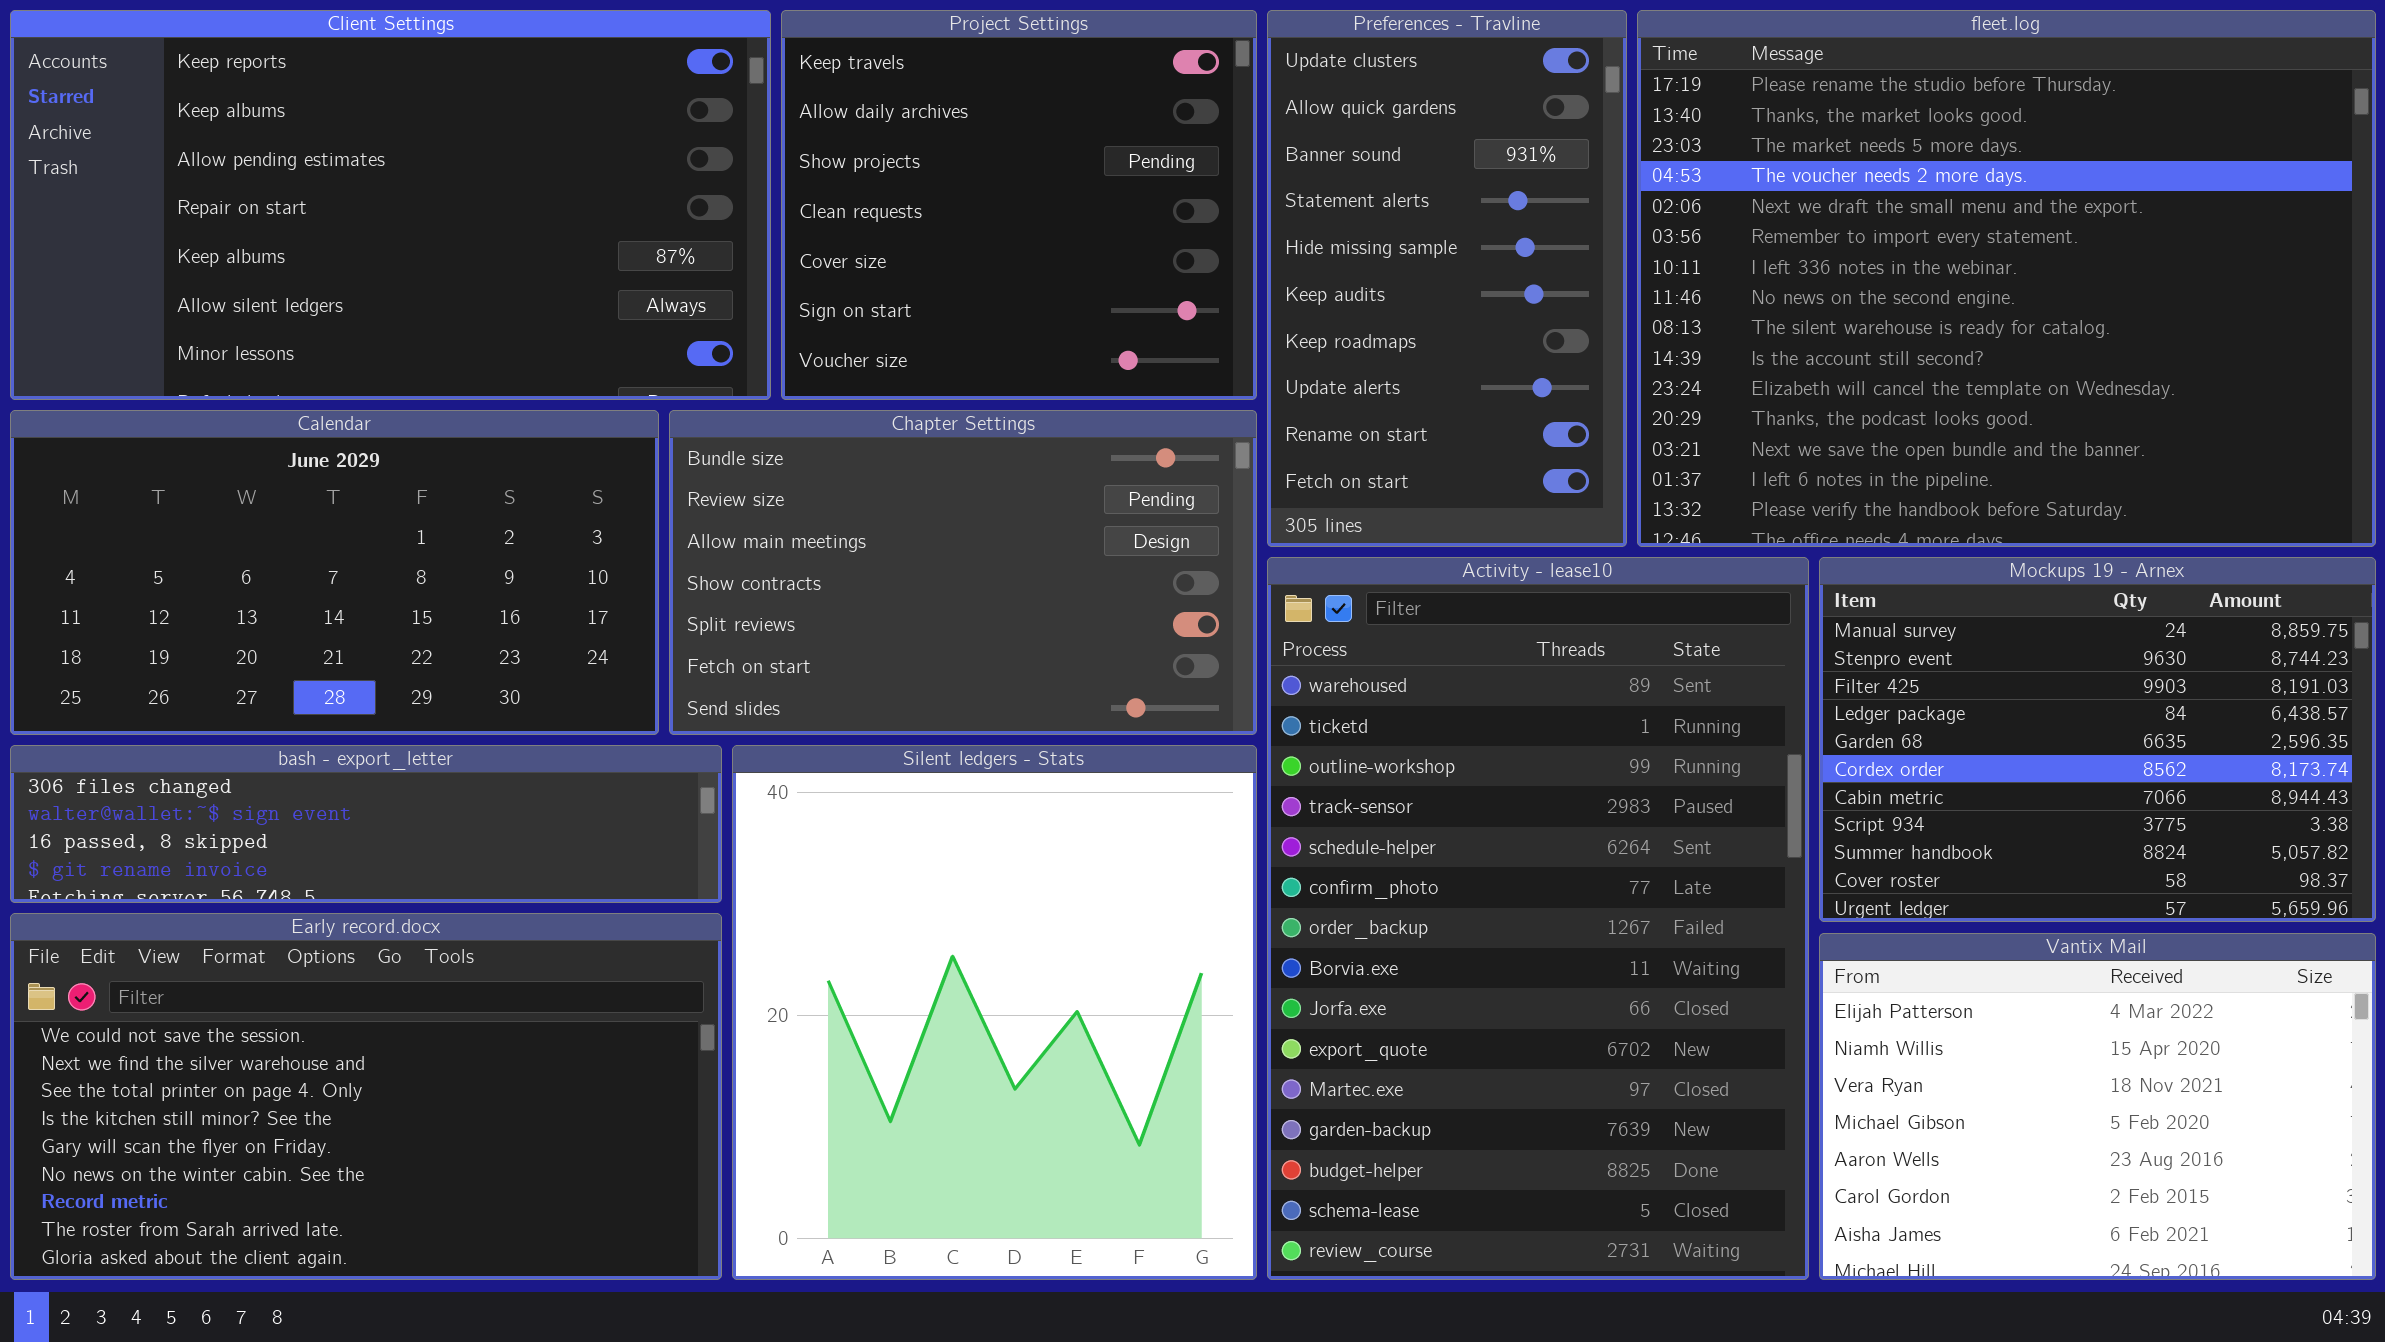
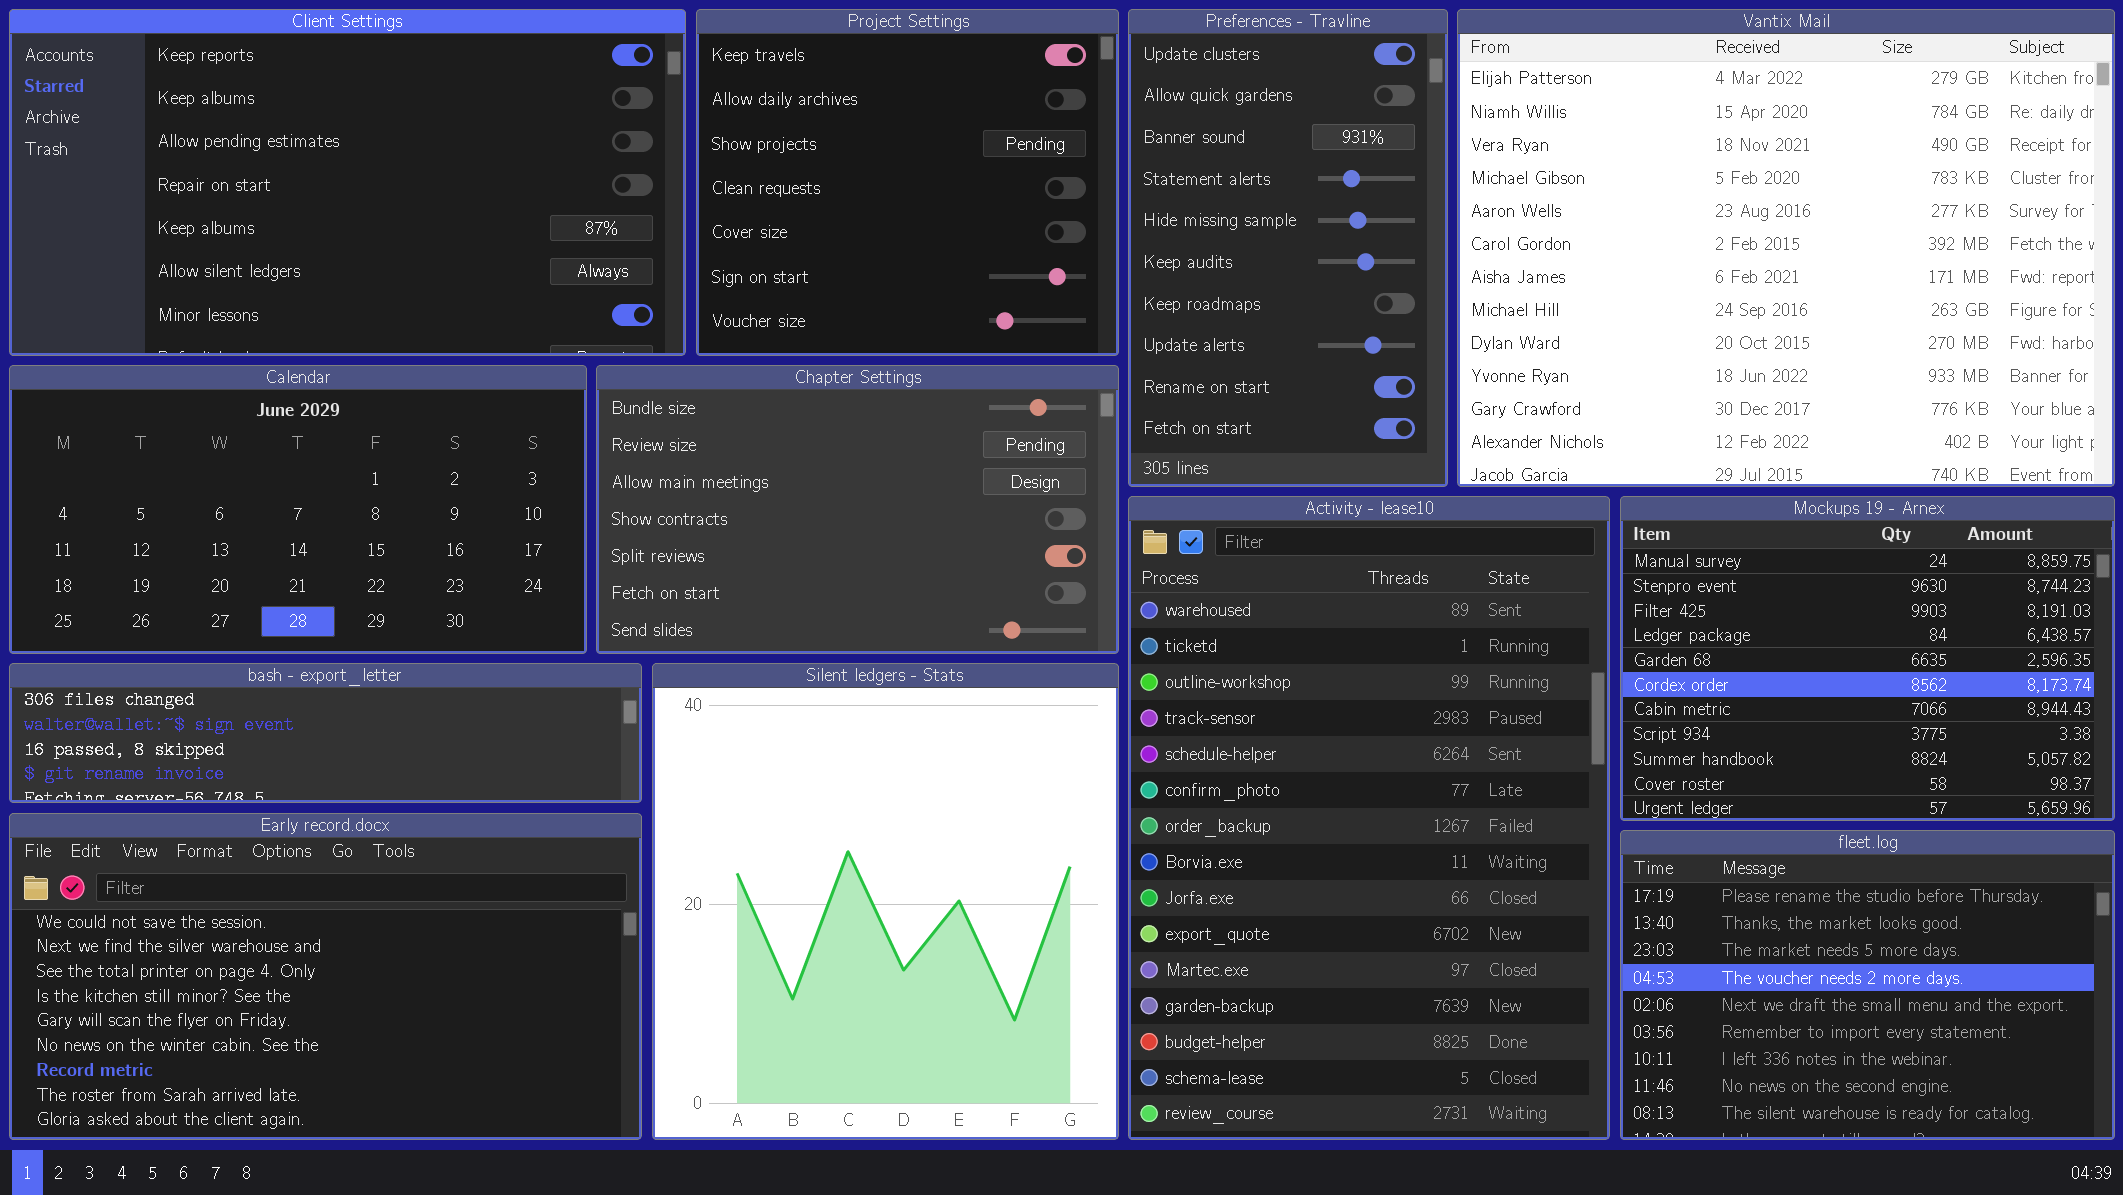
fleet.log: [1637,10,2376,547] -> [1620,830,2115,1140], moved, resized
Vantix Mail: [1819,933,2376,1280] -> [1457,9,2115,487], moved, resized

